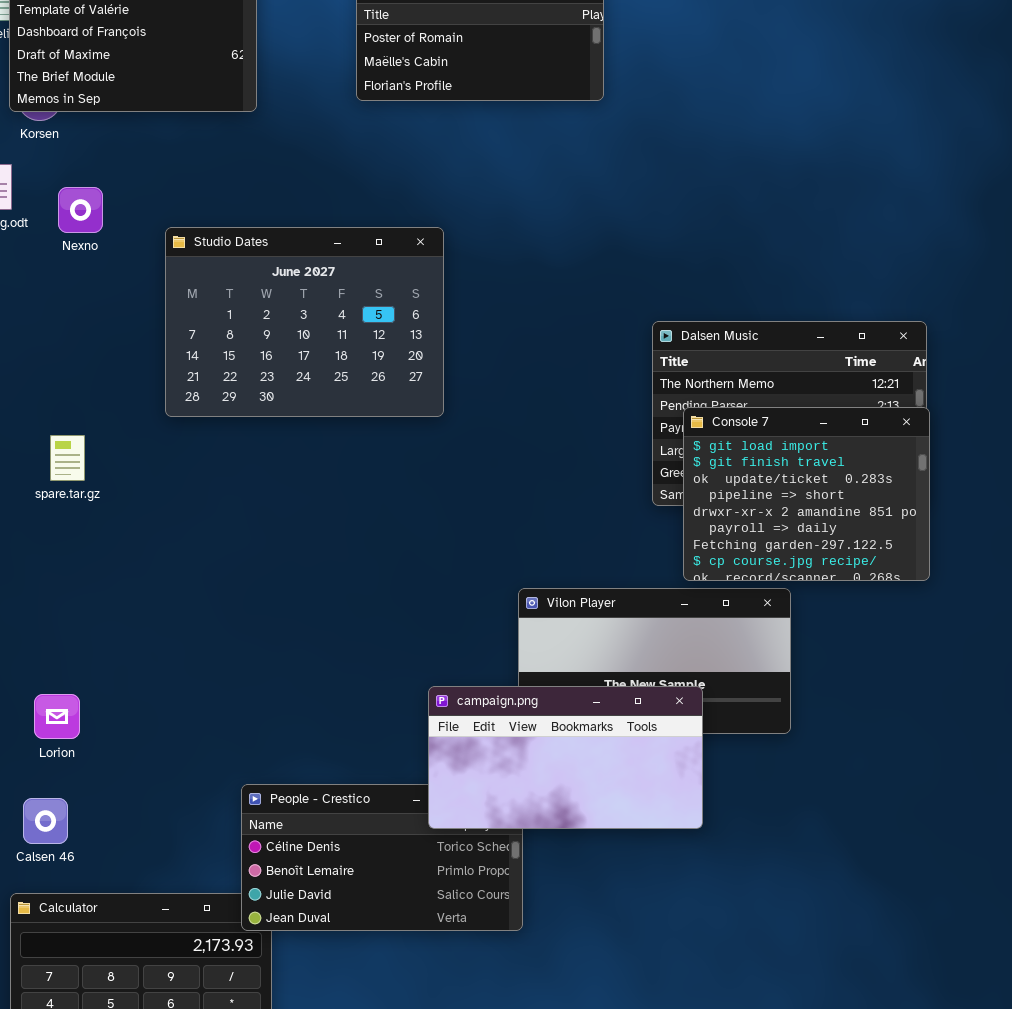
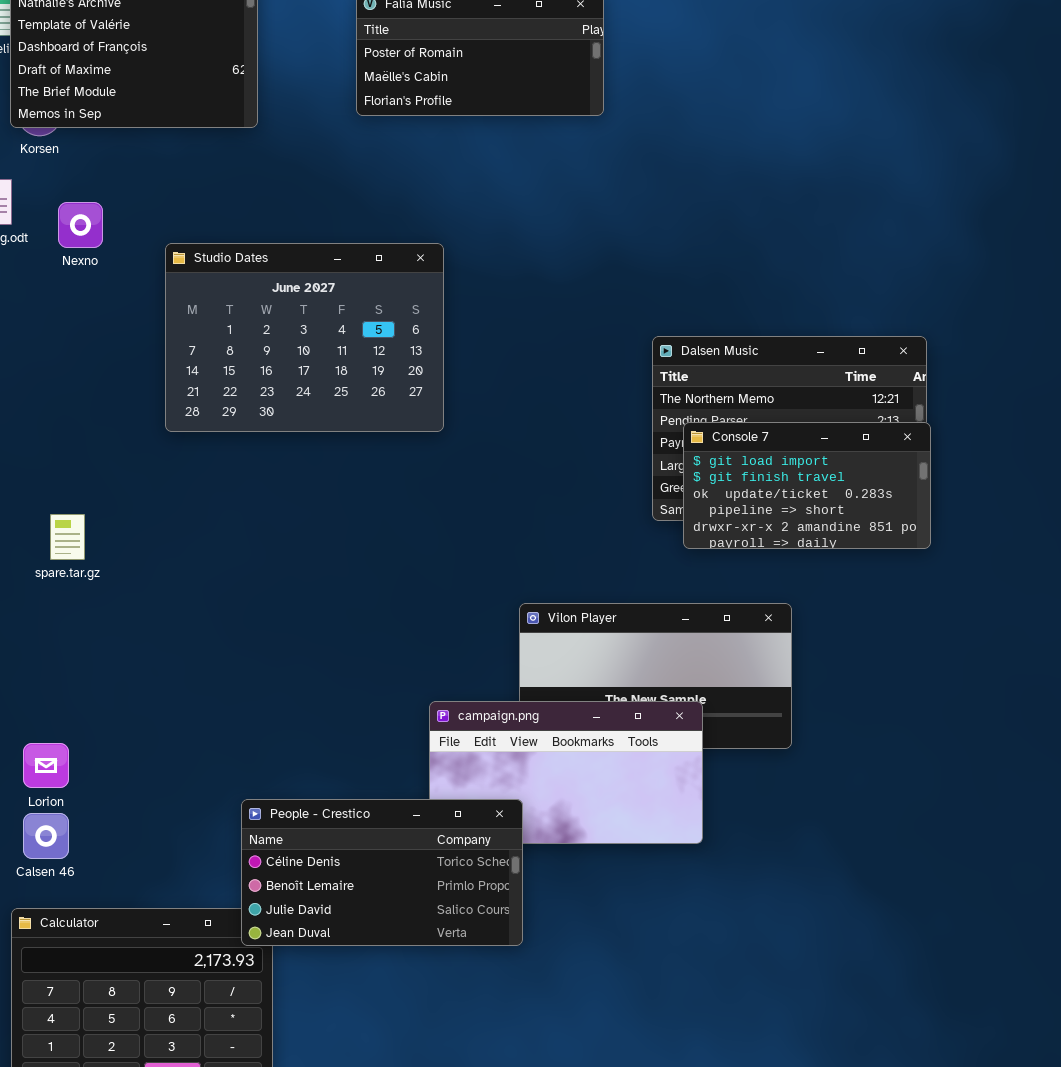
Console 7: [683,407,930,581] -> [683,422,931,549], resized
spare.tar.gz: [50,435,85,481] -> [50,514,85,560], moved
Lorion: [34,694,80,739] -> [23,743,69,788], moved
People - Crestico: [241,784,523,931] -> [241,799,523,946], raised

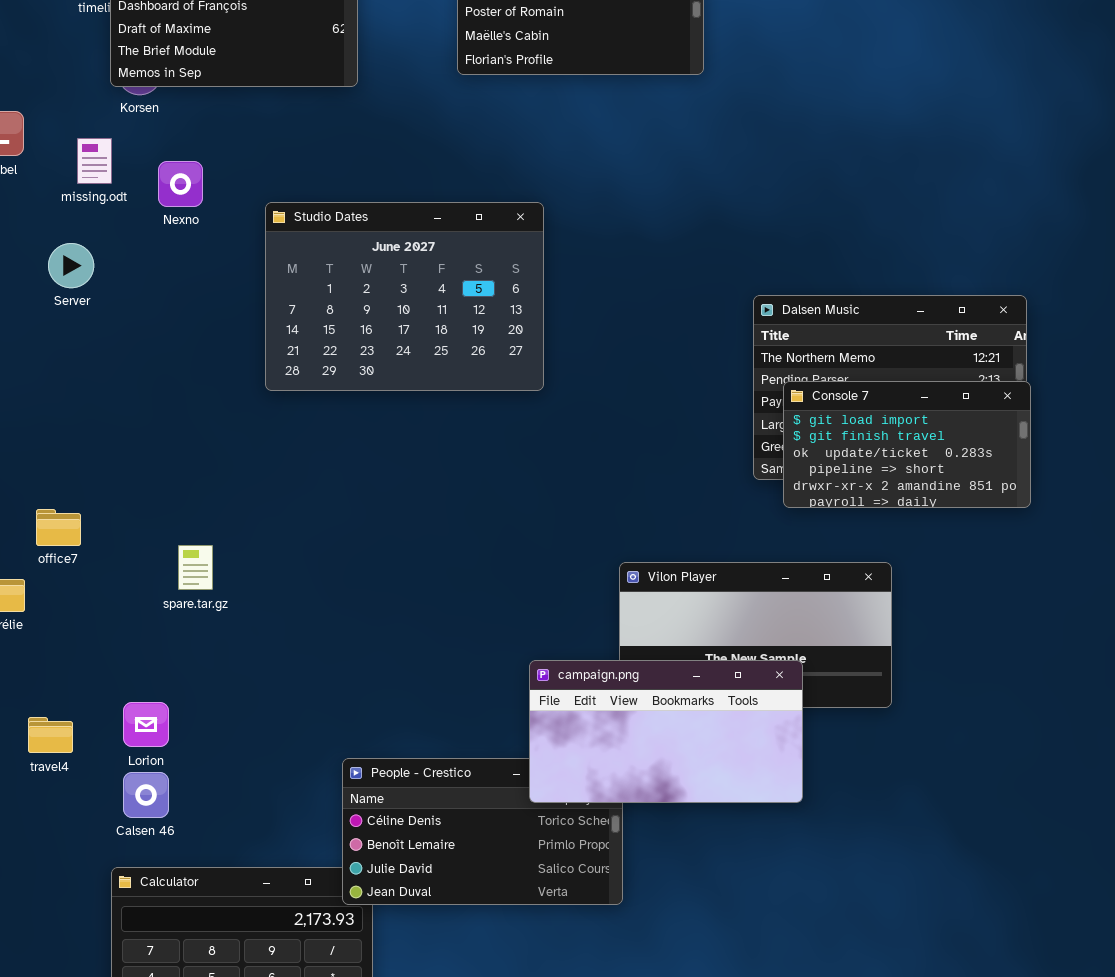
spare.tar.gz: [50,514,85,560] -> [178,545,213,590], moved
campaign.png: [429,701,703,844] -> [529,660,803,803], raised

